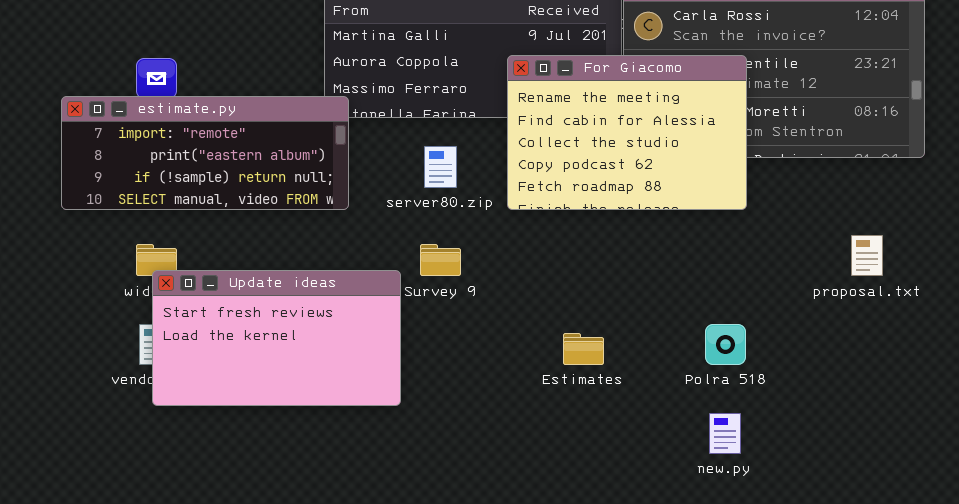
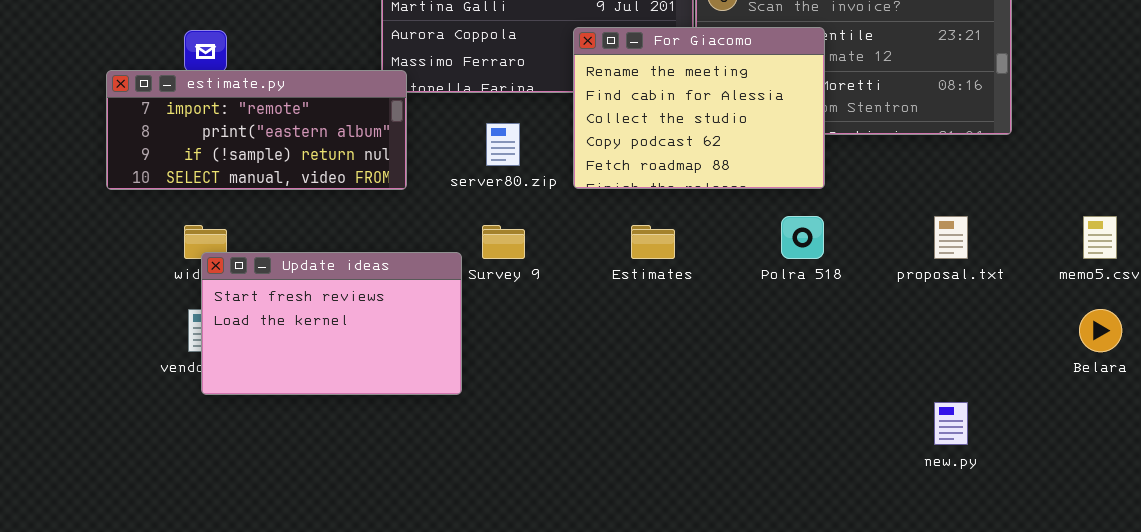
Polra 518: [705,324,746,365] -> [781,216,824,259], moved
Estimates: [563,333,604,365] -> [631,225,675,259], moved
new.py: [709,413,741,454] -> [934,402,968,445], moved

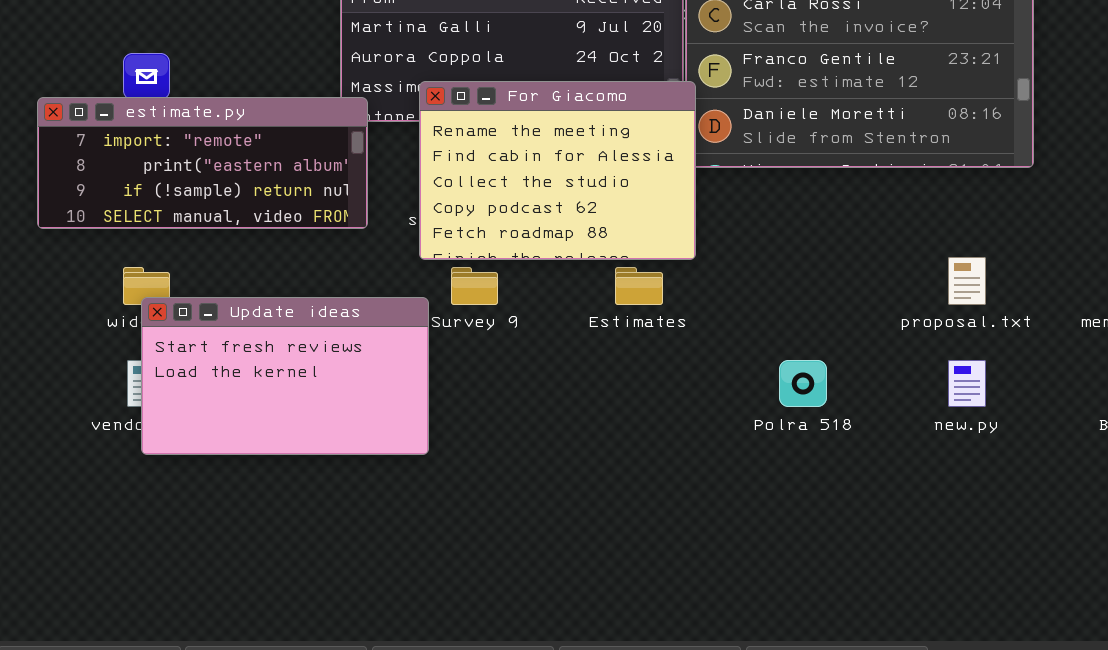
For Giacomo: [573,27,825,189] -> [419,81,696,260], moved
Polra 518: [781,216,824,259] -> [779,360,827,407], moved
new.py: [934,402,968,445] -> [948,360,986,407], moved

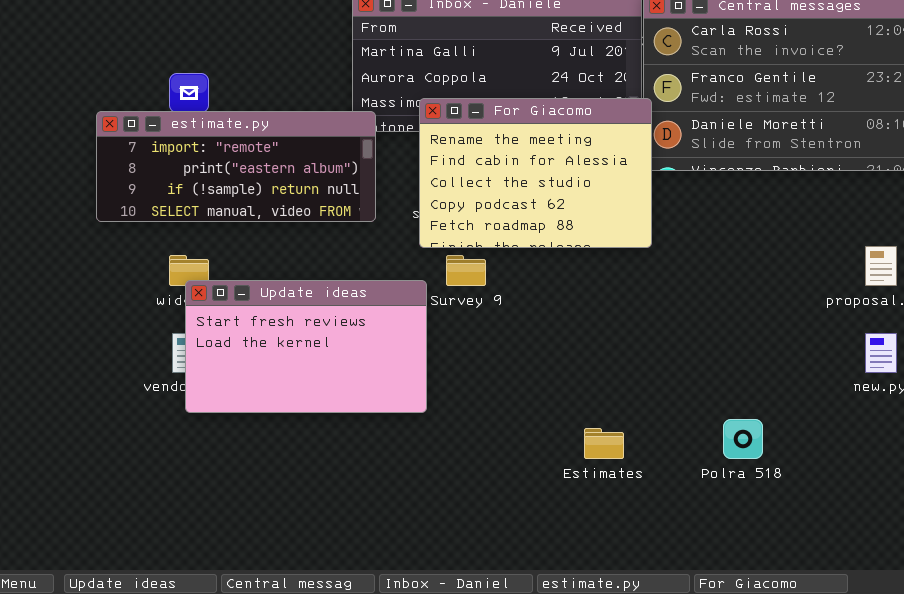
Estimates: [615,267,663,305] -> [584,428,624,459], moved
Polra 518: [779,360,827,407] -> [723,419,763,459], moved

